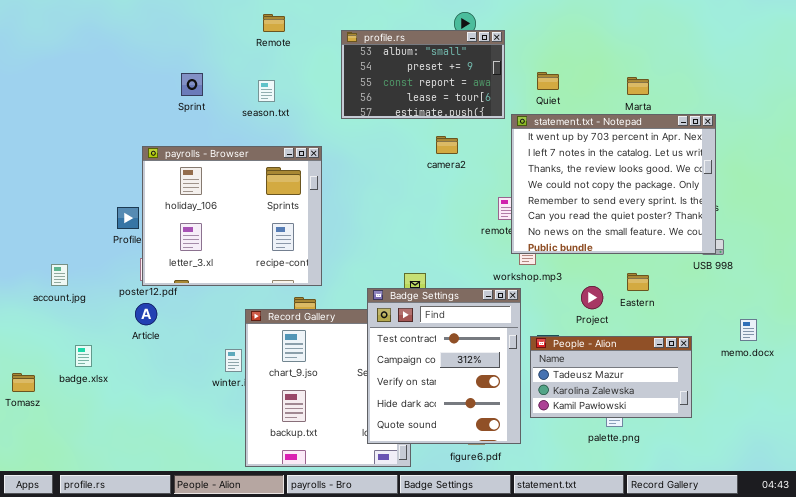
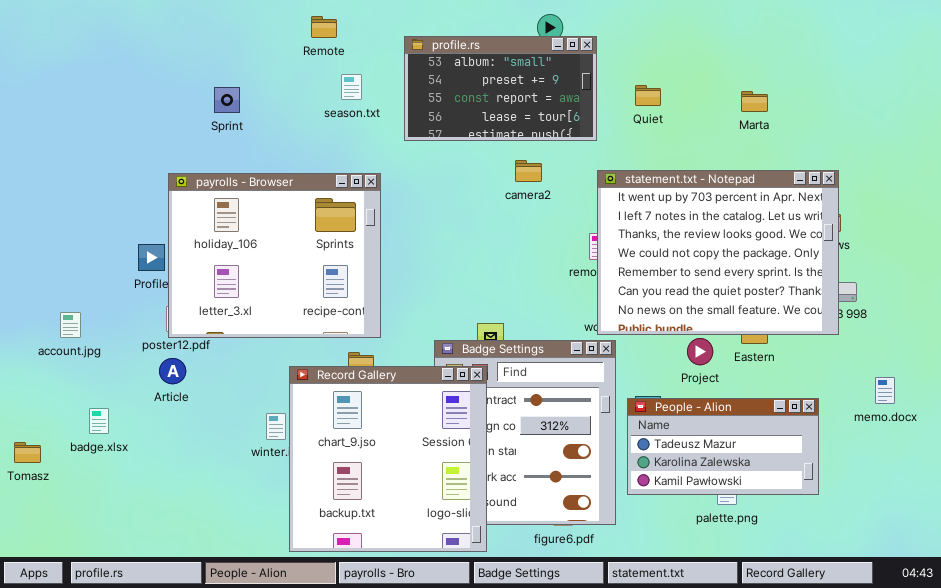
season.txt: [258,80,275,102] -> [341,74,362,100], moved
statement.txt - Notepad: [511,114,716,254] -> [597,170,839,335], moved
Record Gallery: [245,309,411,467] -> [289,366,487,552], raised

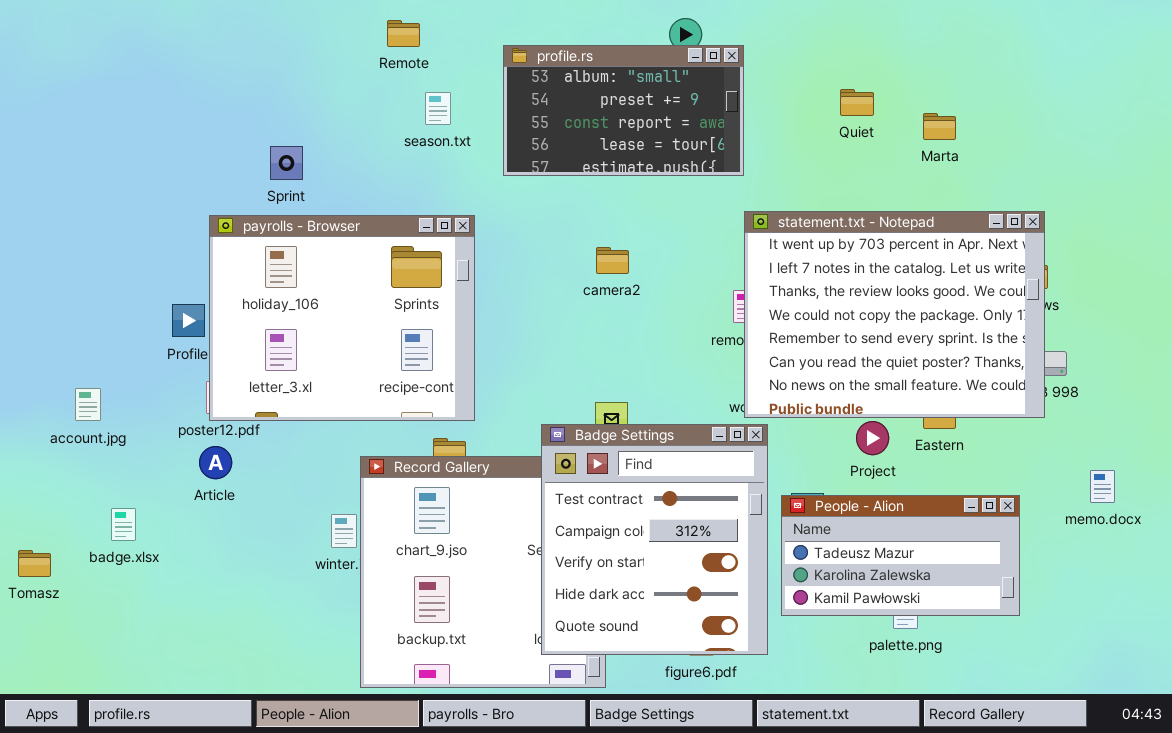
Quiet: [635,85,661,106] -> [840,89,874,116], moved
Sprint: [214,87,240,113] -> [270,146,303,180], moved
camera2: [515,160,542,182] -> [596,247,629,274], moved
Badge Settings: [434,340,616,525] -> [541,424,768,655], raised

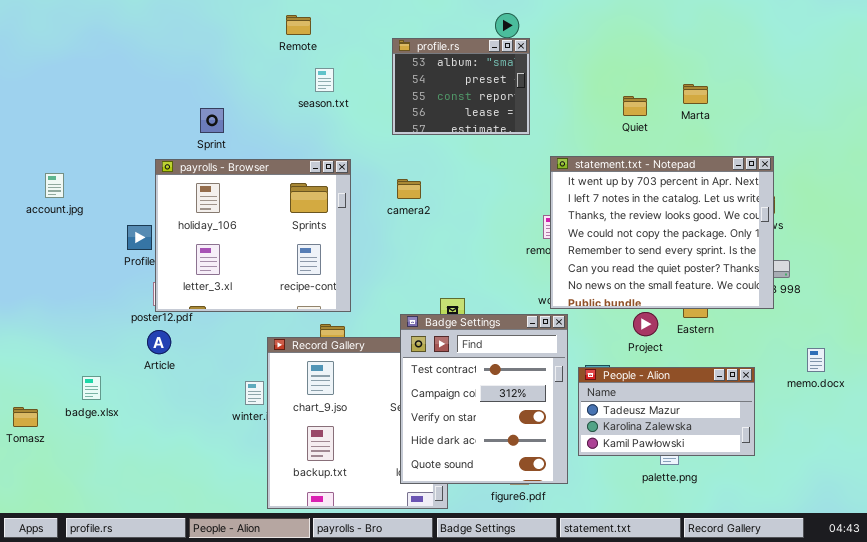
profile.rs: [503,45,744,176] -> [392,38,530,135], moved, resized
Quiet: [840,89,874,116] -> [623,96,647,116], moved
camera2: [596,247,629,274] -> [397,179,421,199], moved
account.jpg: [75,388,101,421] -> [45,173,64,198], moved

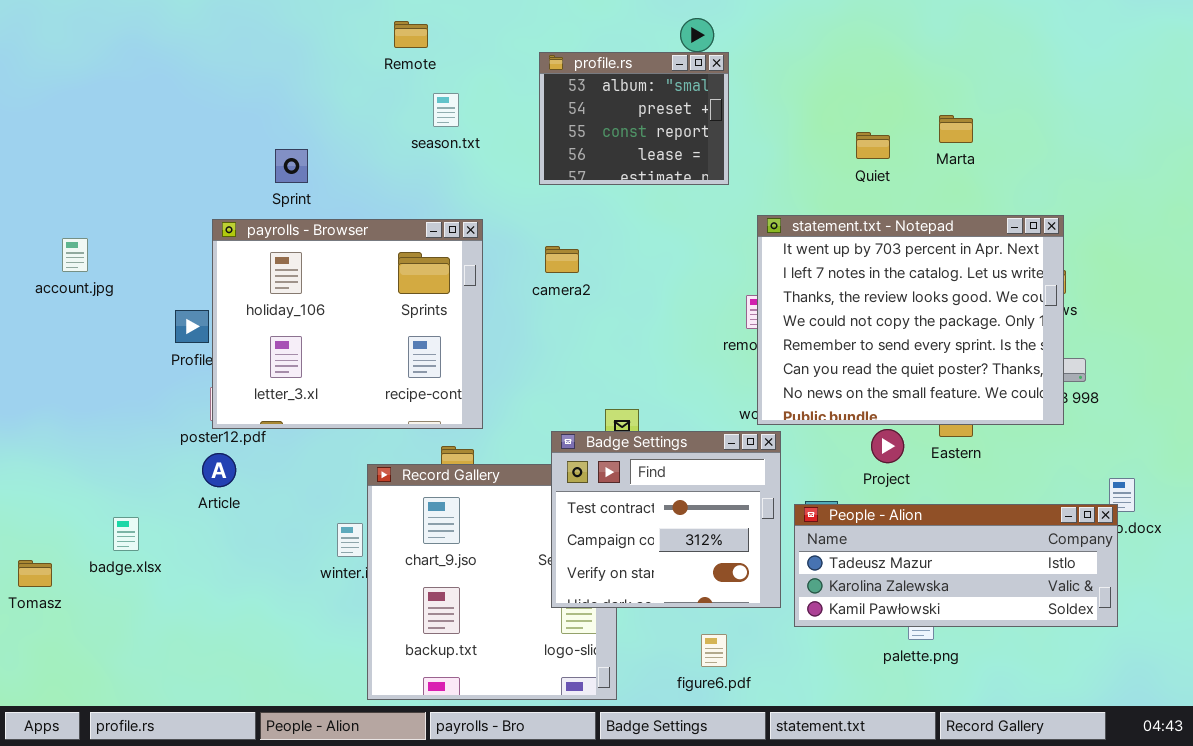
Badge Settings: [400,314,568,484] -> [551,431,781,608], resized
People - Alion: [578,367,755,456] -> [794,504,1118,627], resized

